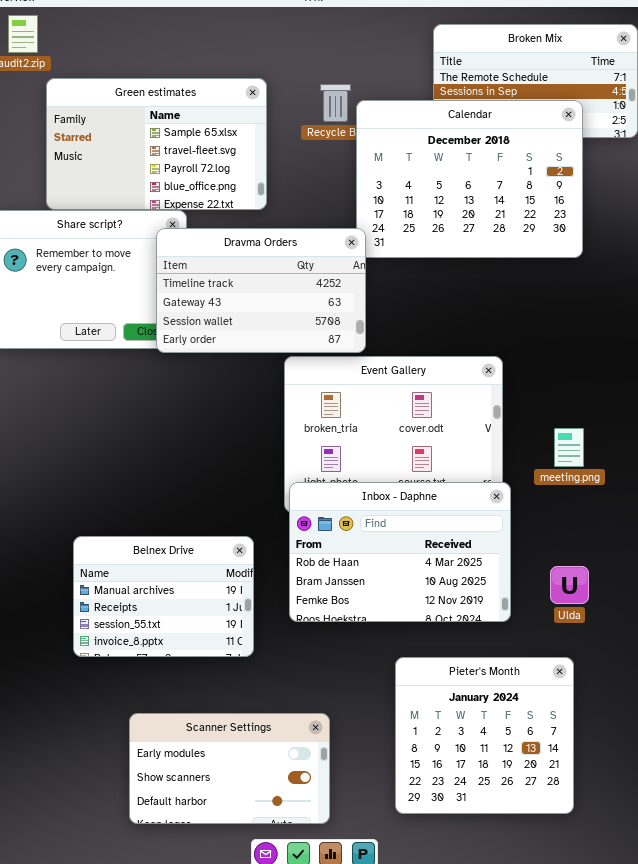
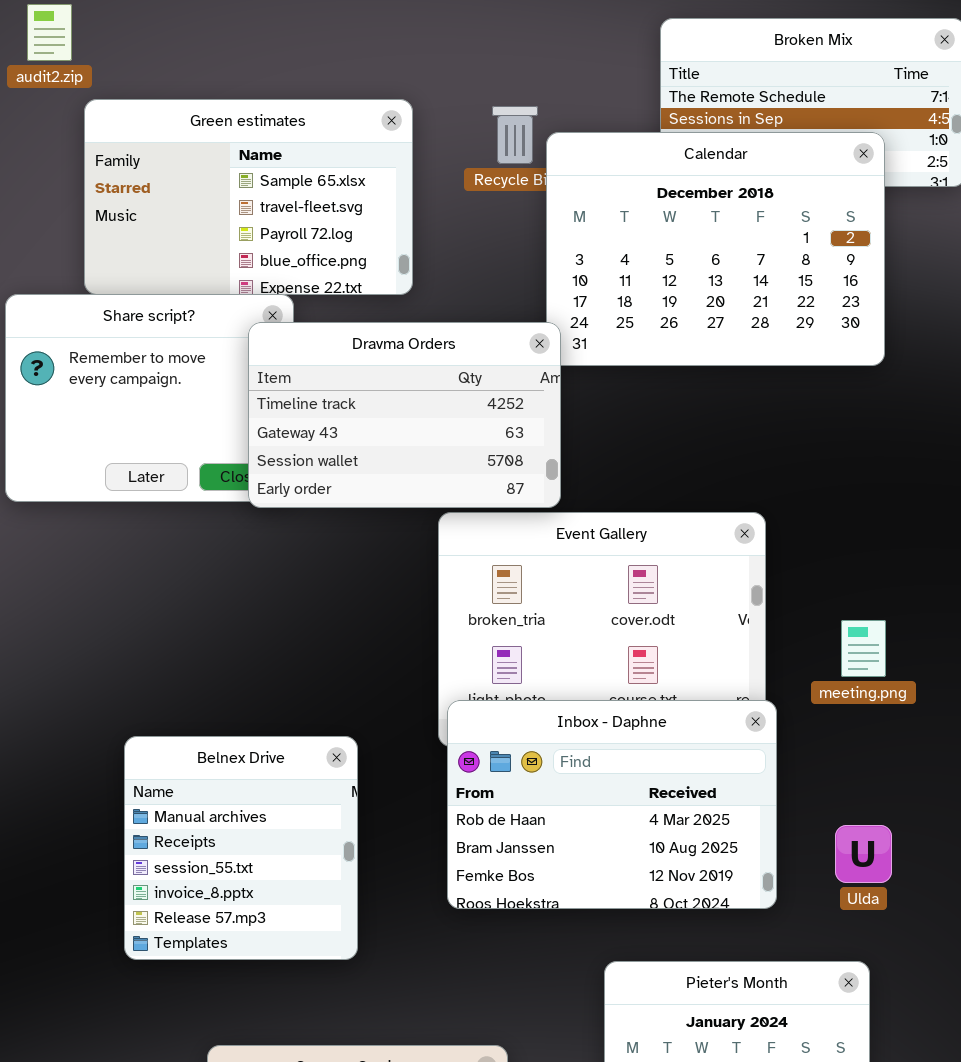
Belnex Drive: [73,536,254,657] -> [124,736,358,960], resized

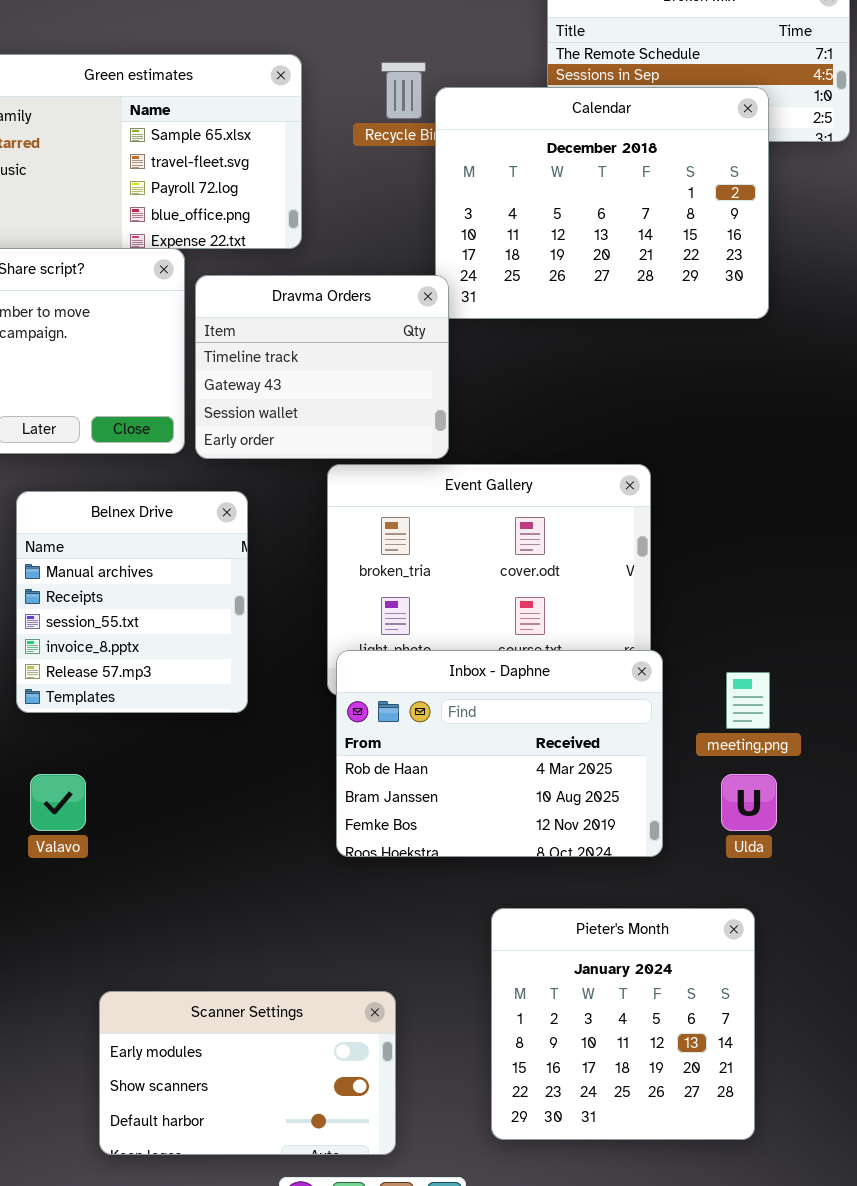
Dravma Orders: [248,322,561,508] -> [195,275,449,459], resized
meeting.png: [841,620,886,677] -> [726,672,770,729], moved
Belnex Drive: [124,736,358,960] -> [16,491,248,713], moved

